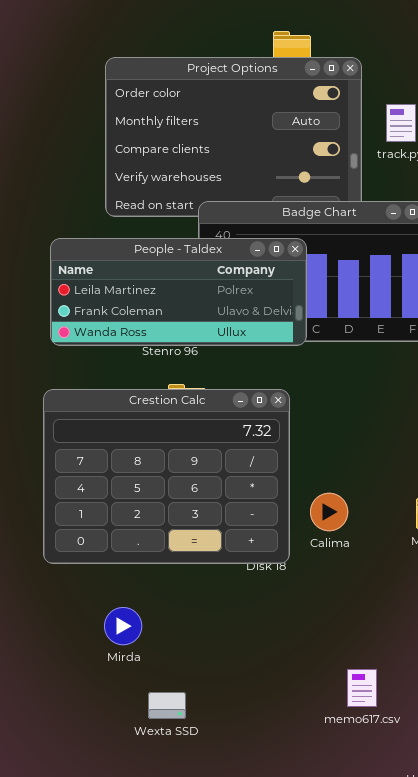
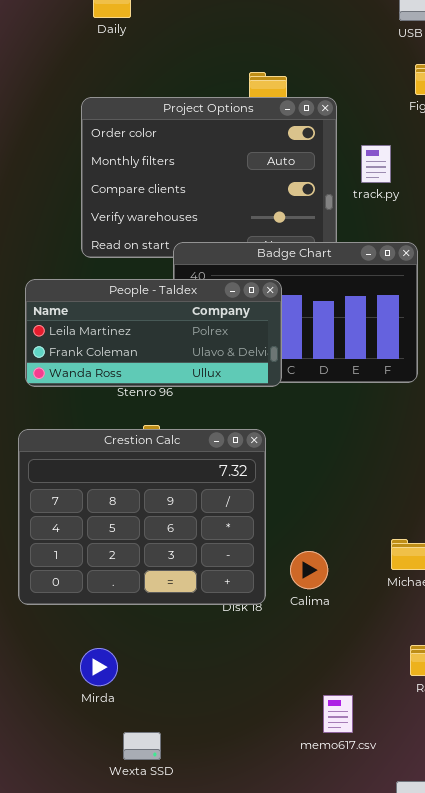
Calima: [310,493,348,531] -> [290,551,328,589], moved
memo617.csv: [347,669,377,707] -> [323,695,353,733], moved

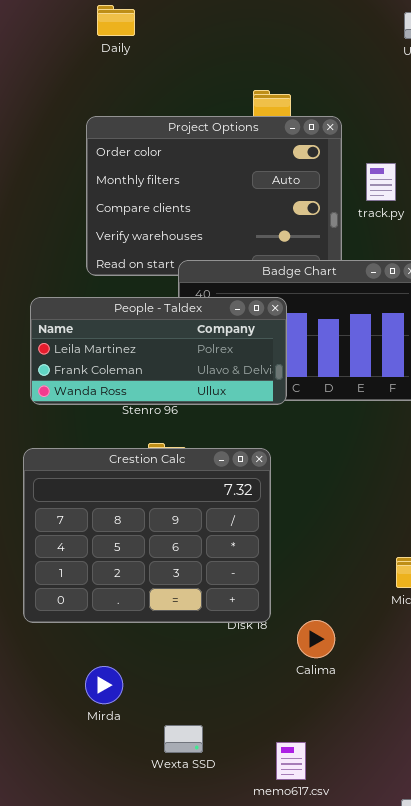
Calima: [290,551,328,589] -> [297,620,335,658], moved
memo617.csv: [323,695,353,733] -> [276,742,306,780], moved
Wexta SSD: [123,732,161,760] -> [164,725,203,753], moved

